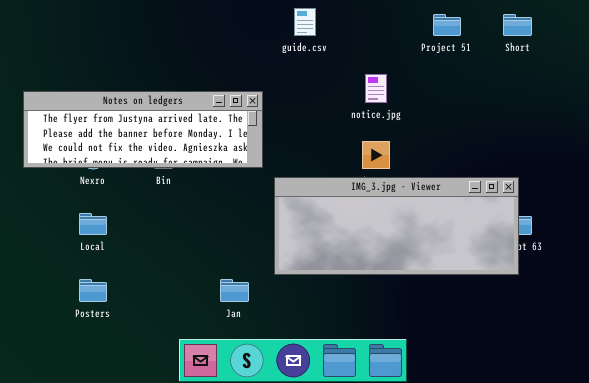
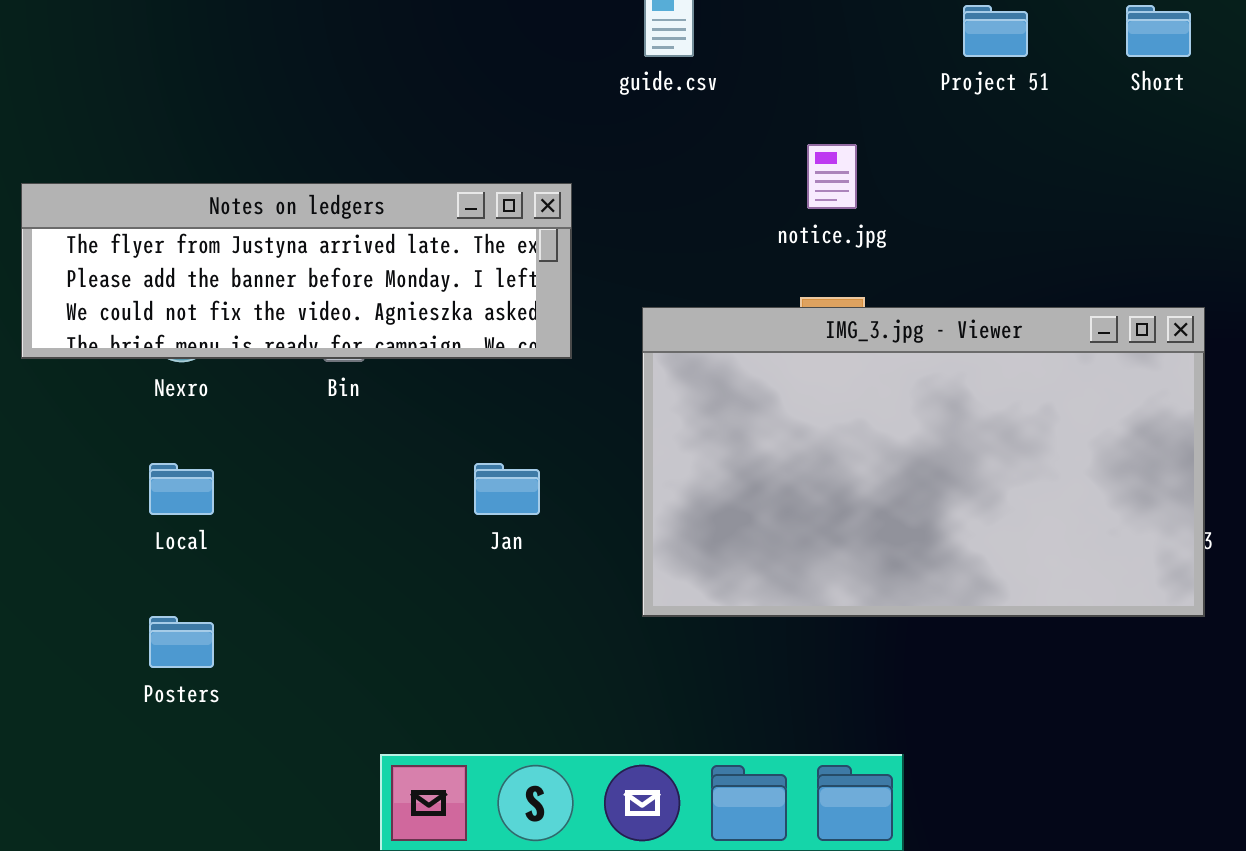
IMG_3.jpg - Viewer: [274,177,519,275] -> [642,307,1205,617], moved, resized
Jan: [220,279,249,302] -> [474,463,540,515], moved

